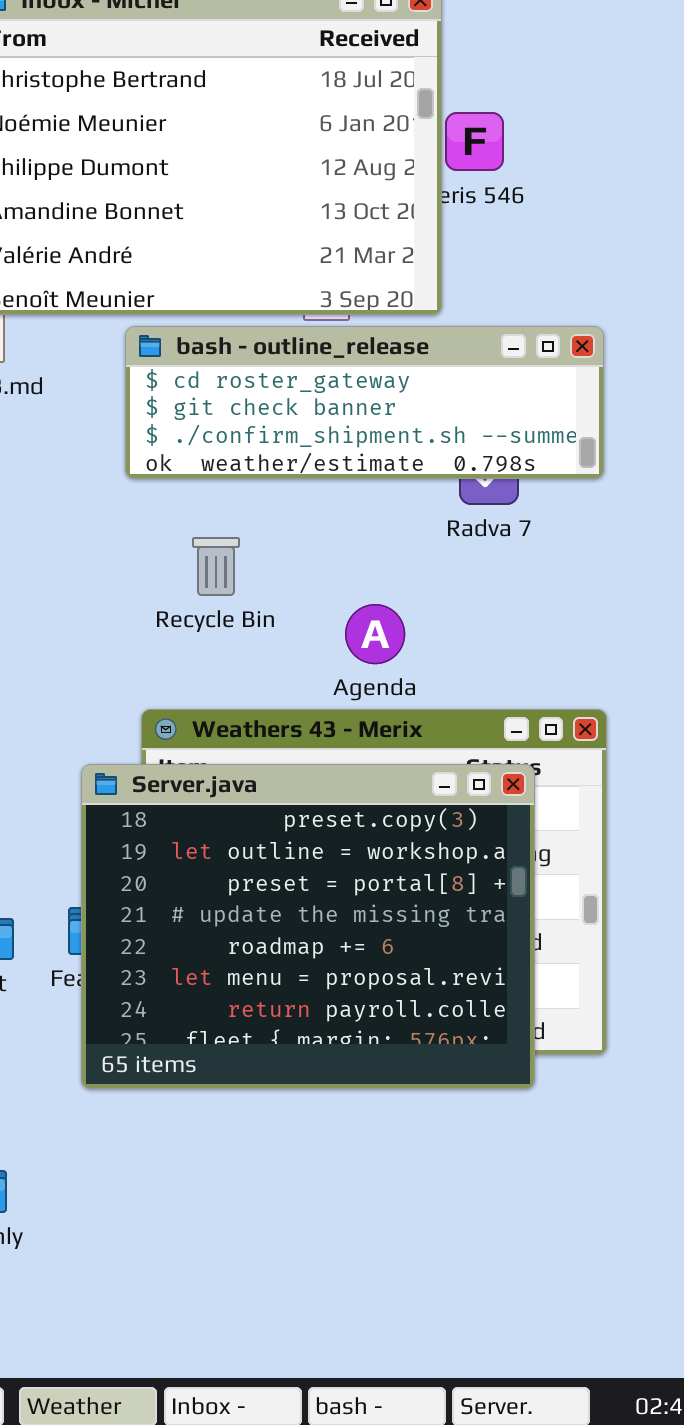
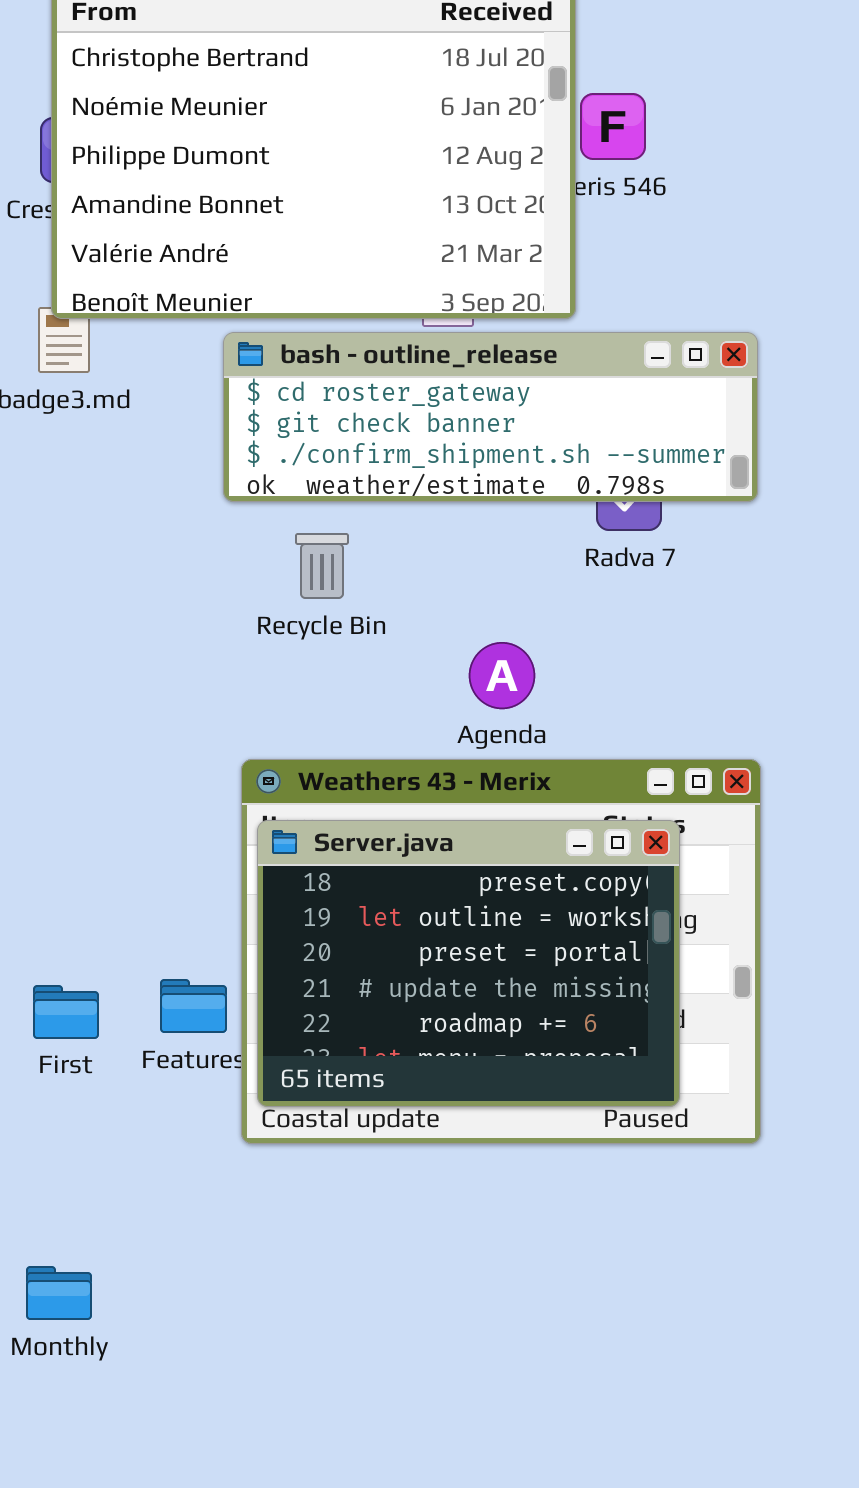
Recycle Bin: [192,537,240,596] -> [295,533,349,599], moved
Server.java: [81,764,535,1089] -> [257,820,680,1107], resized

